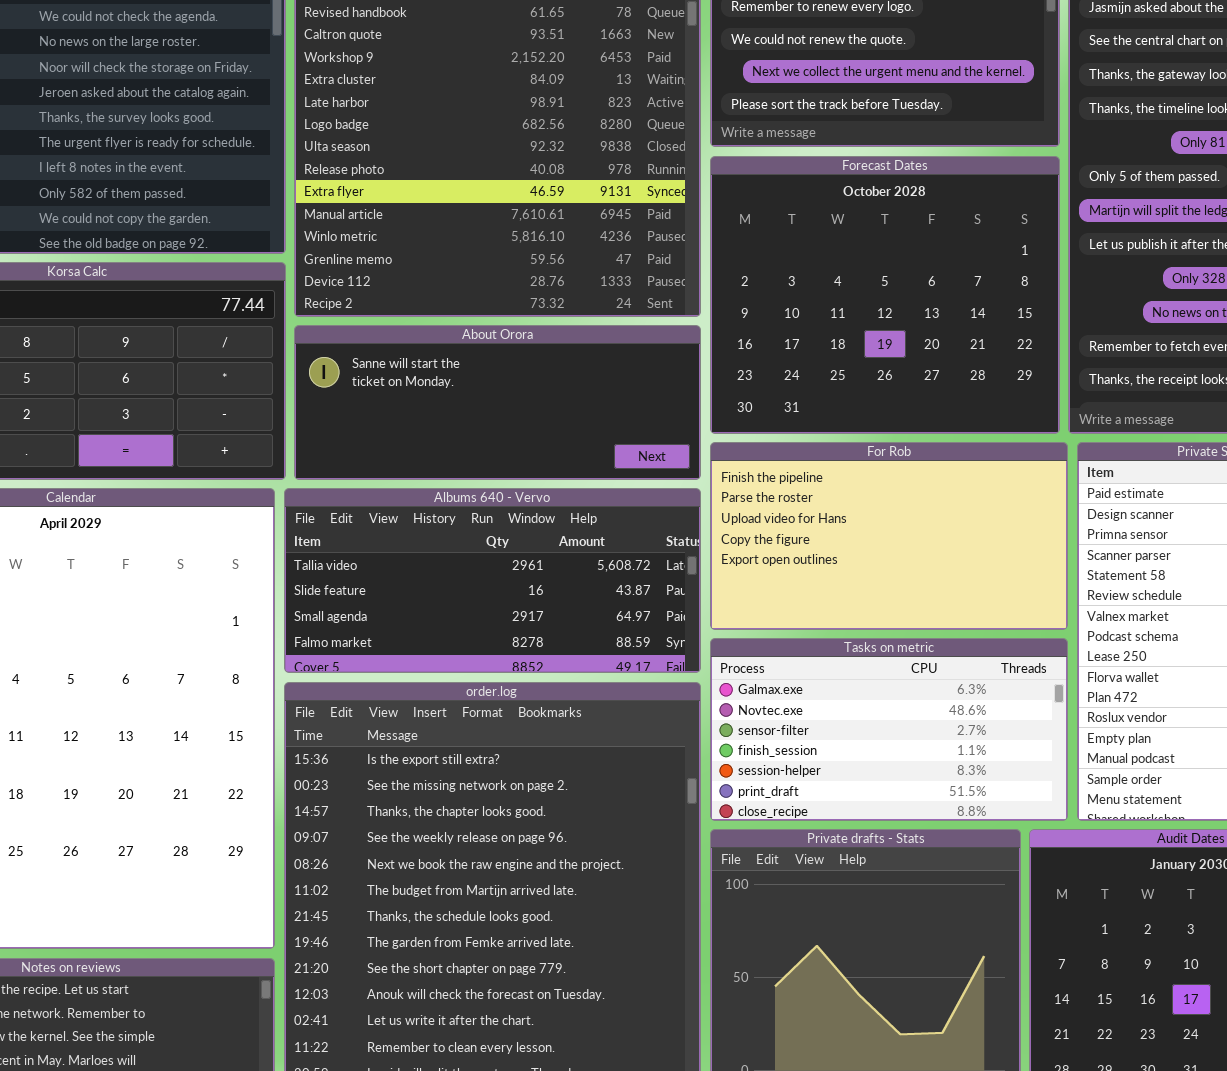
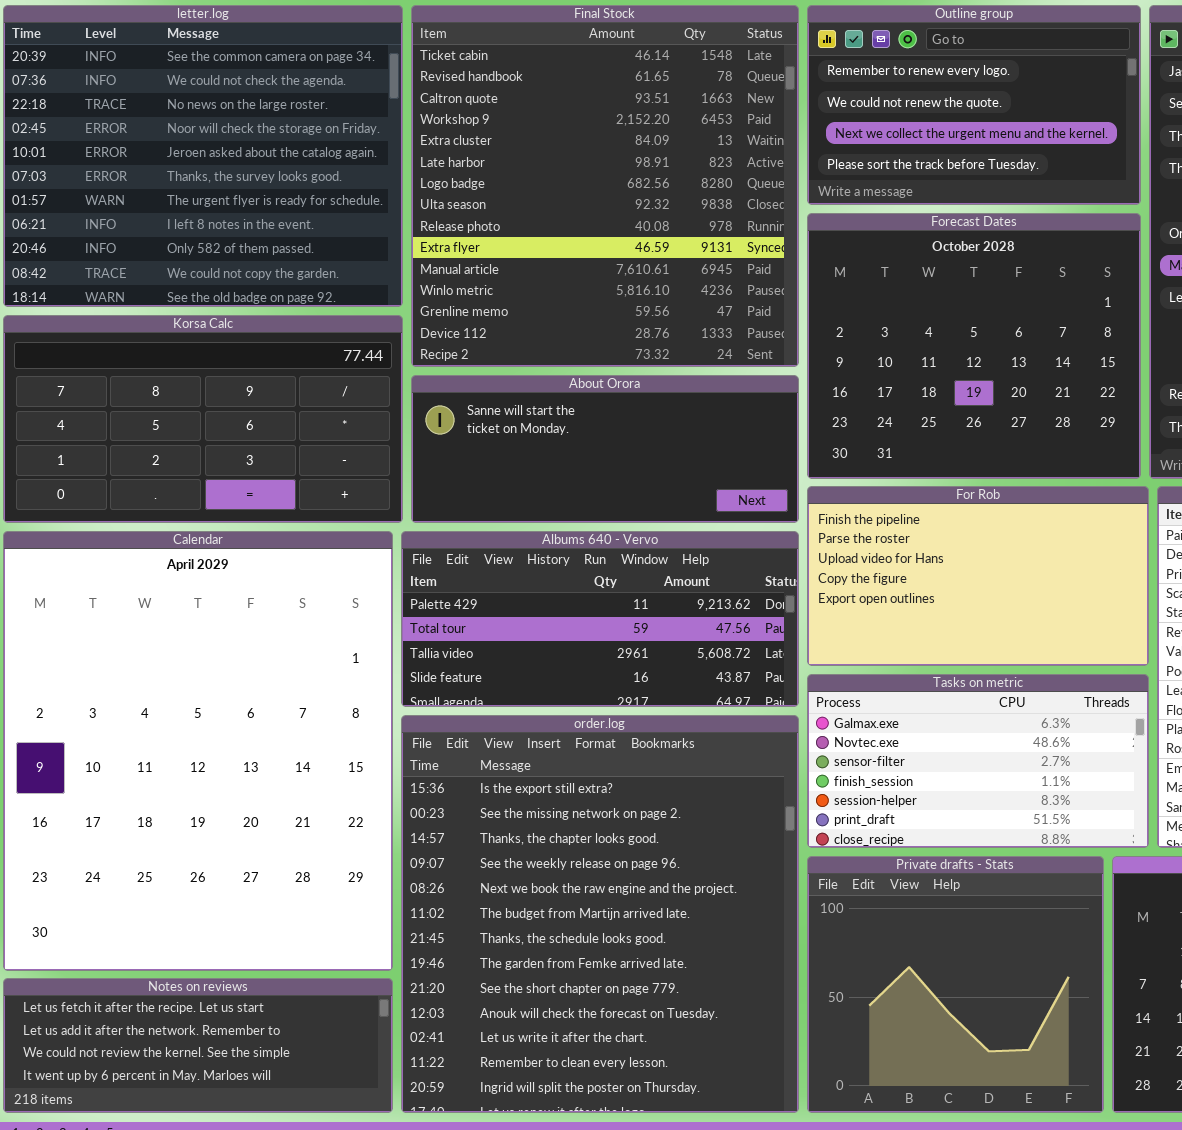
Albums 640 - Vervo: [284,488,701,673] -> [401,531,799,707], scrolled up 2 rows

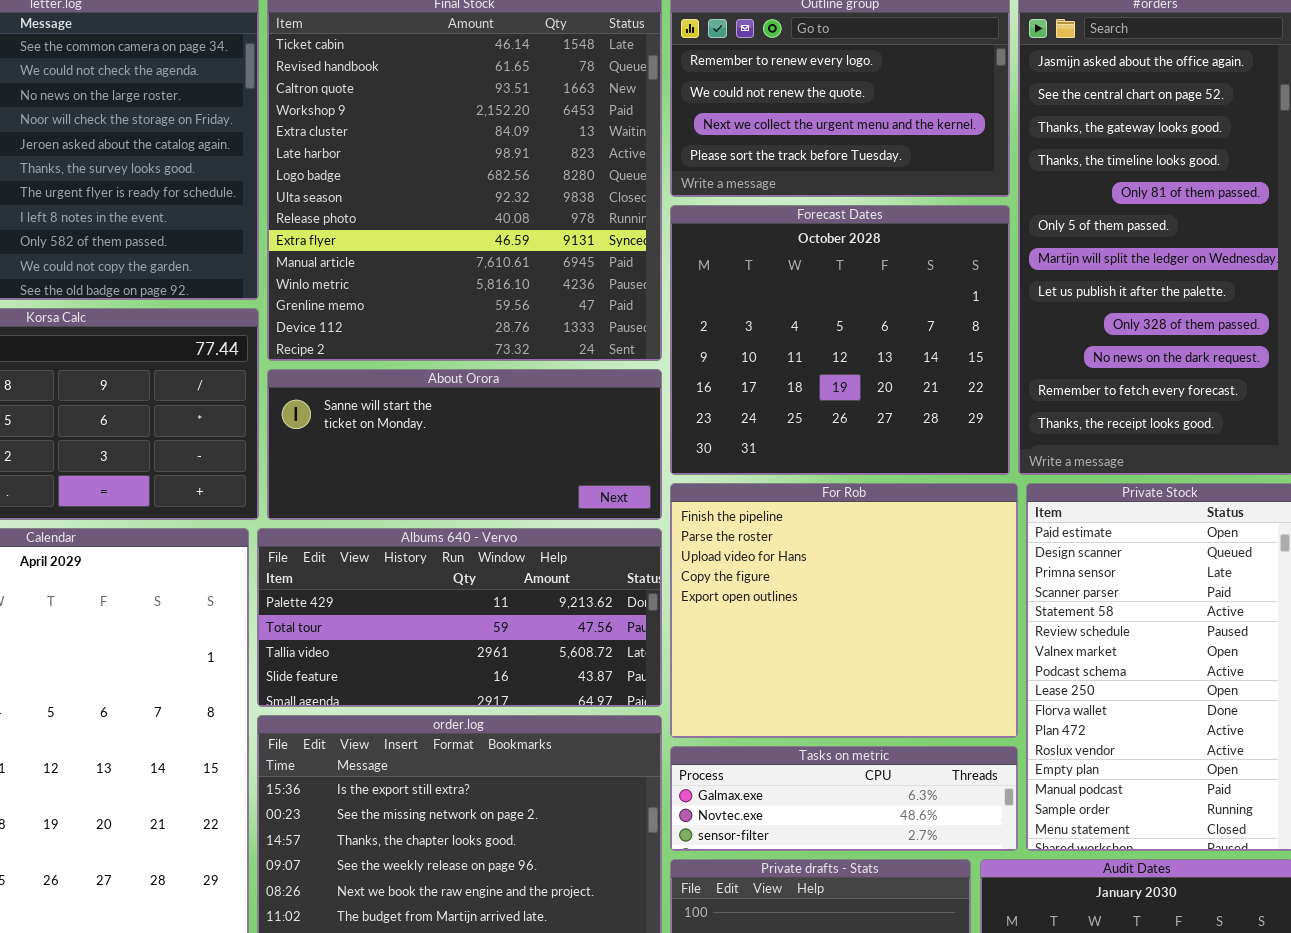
For Rob: [807,486,1149,666] -> [670,483,1018,738], resized
Tasks on metric: [807,674,1149,848] -> [670,746,1018,851], resized

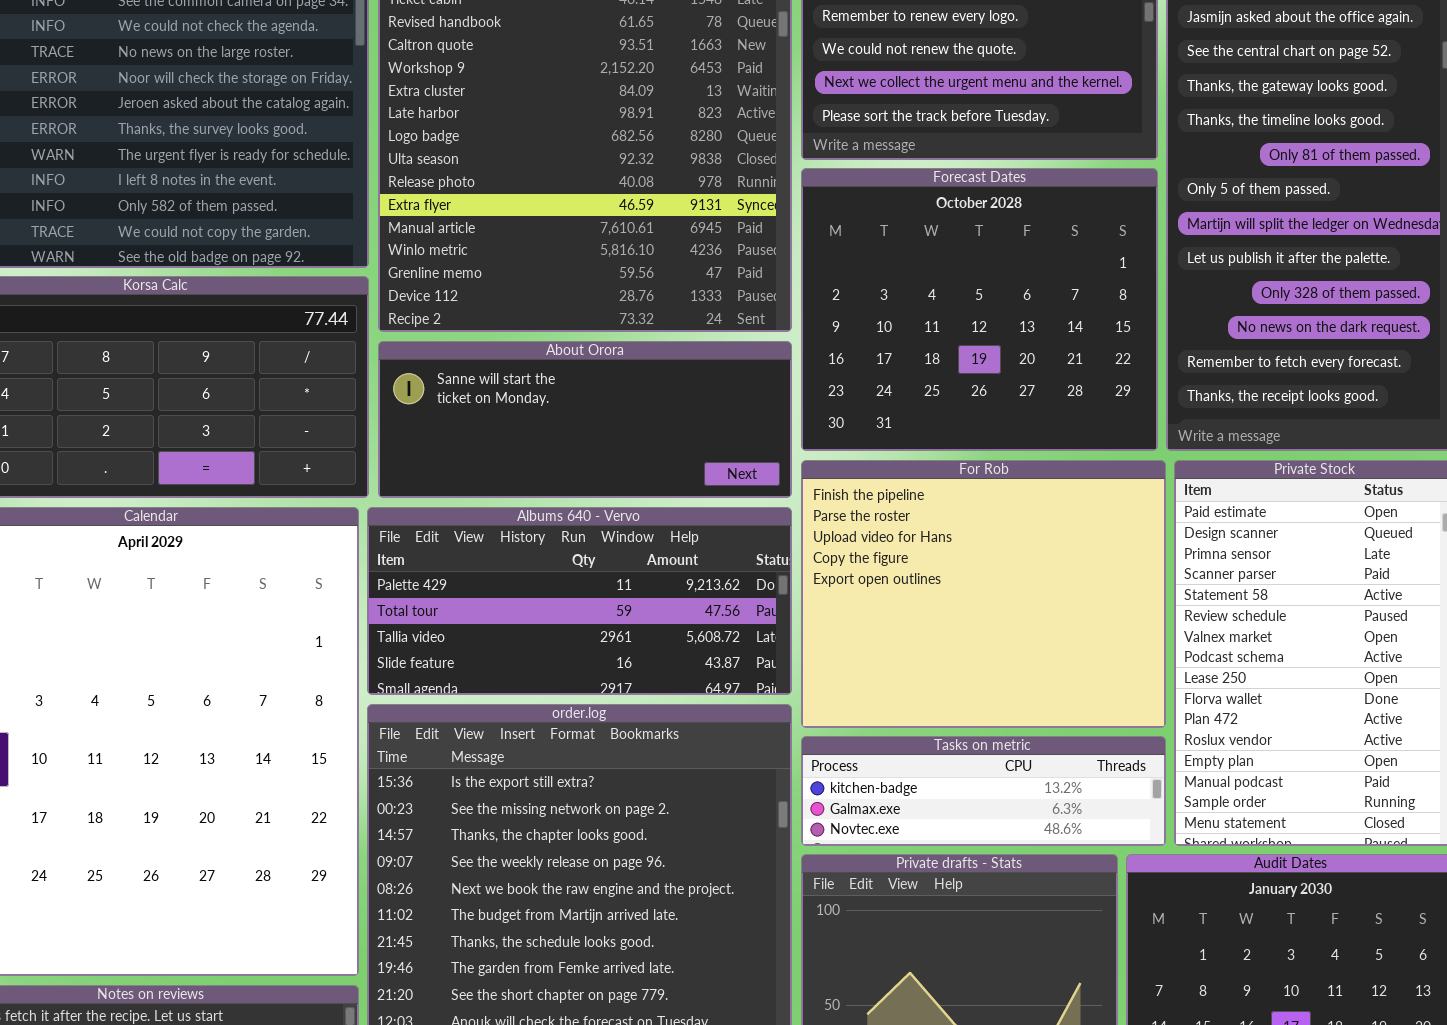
Tasks on metric: [670,746,1018,851] -> [801,736,1166,846], scrolled up 1 row

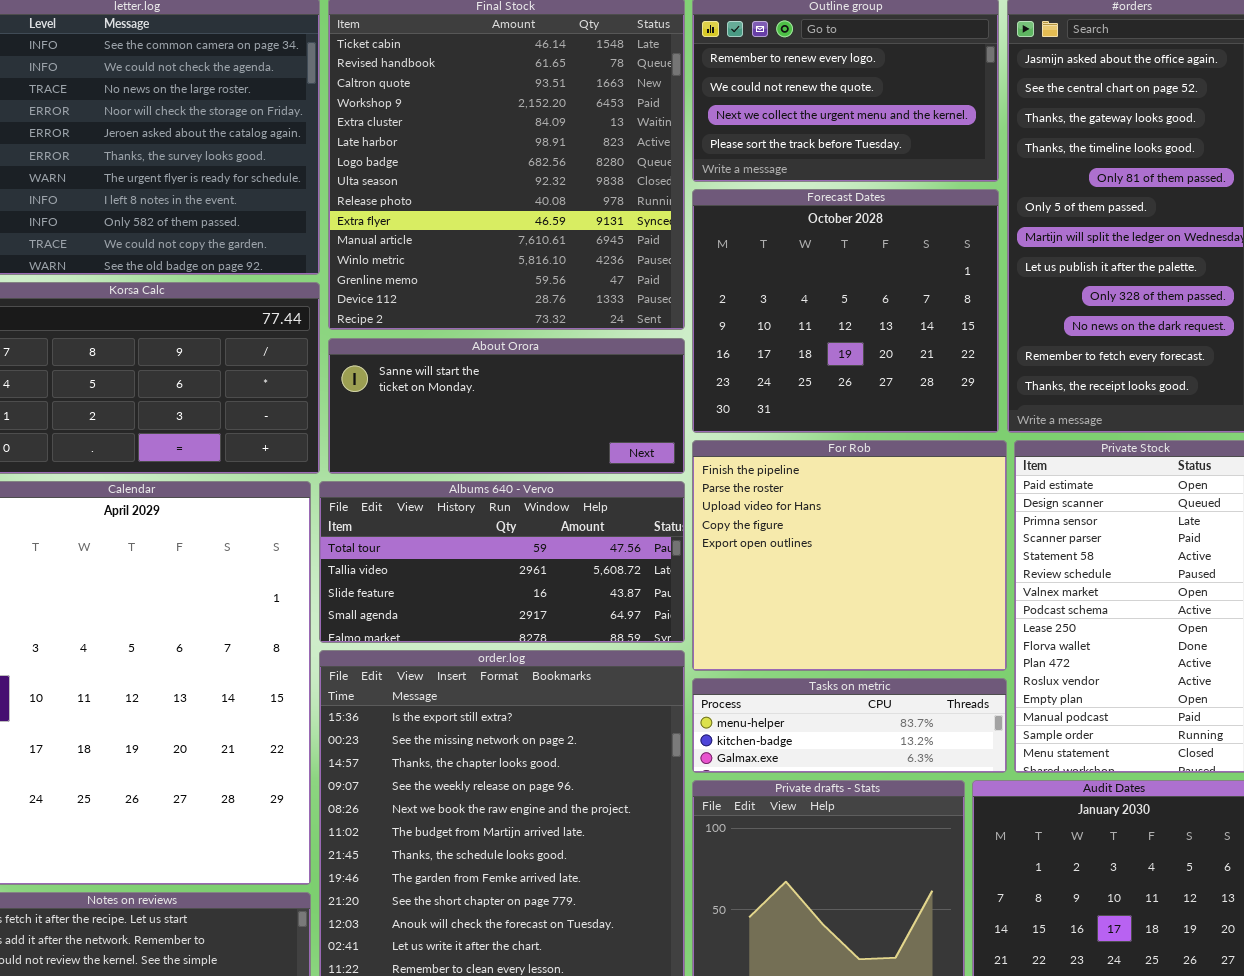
Albums 640 - Vervo: [367,507,792,695] -> [319,481,685,643], scrolled down 1 row
Tasks on metric: [801,736,1166,846] -> [692,678,1007,773], scrolled up 1 row

